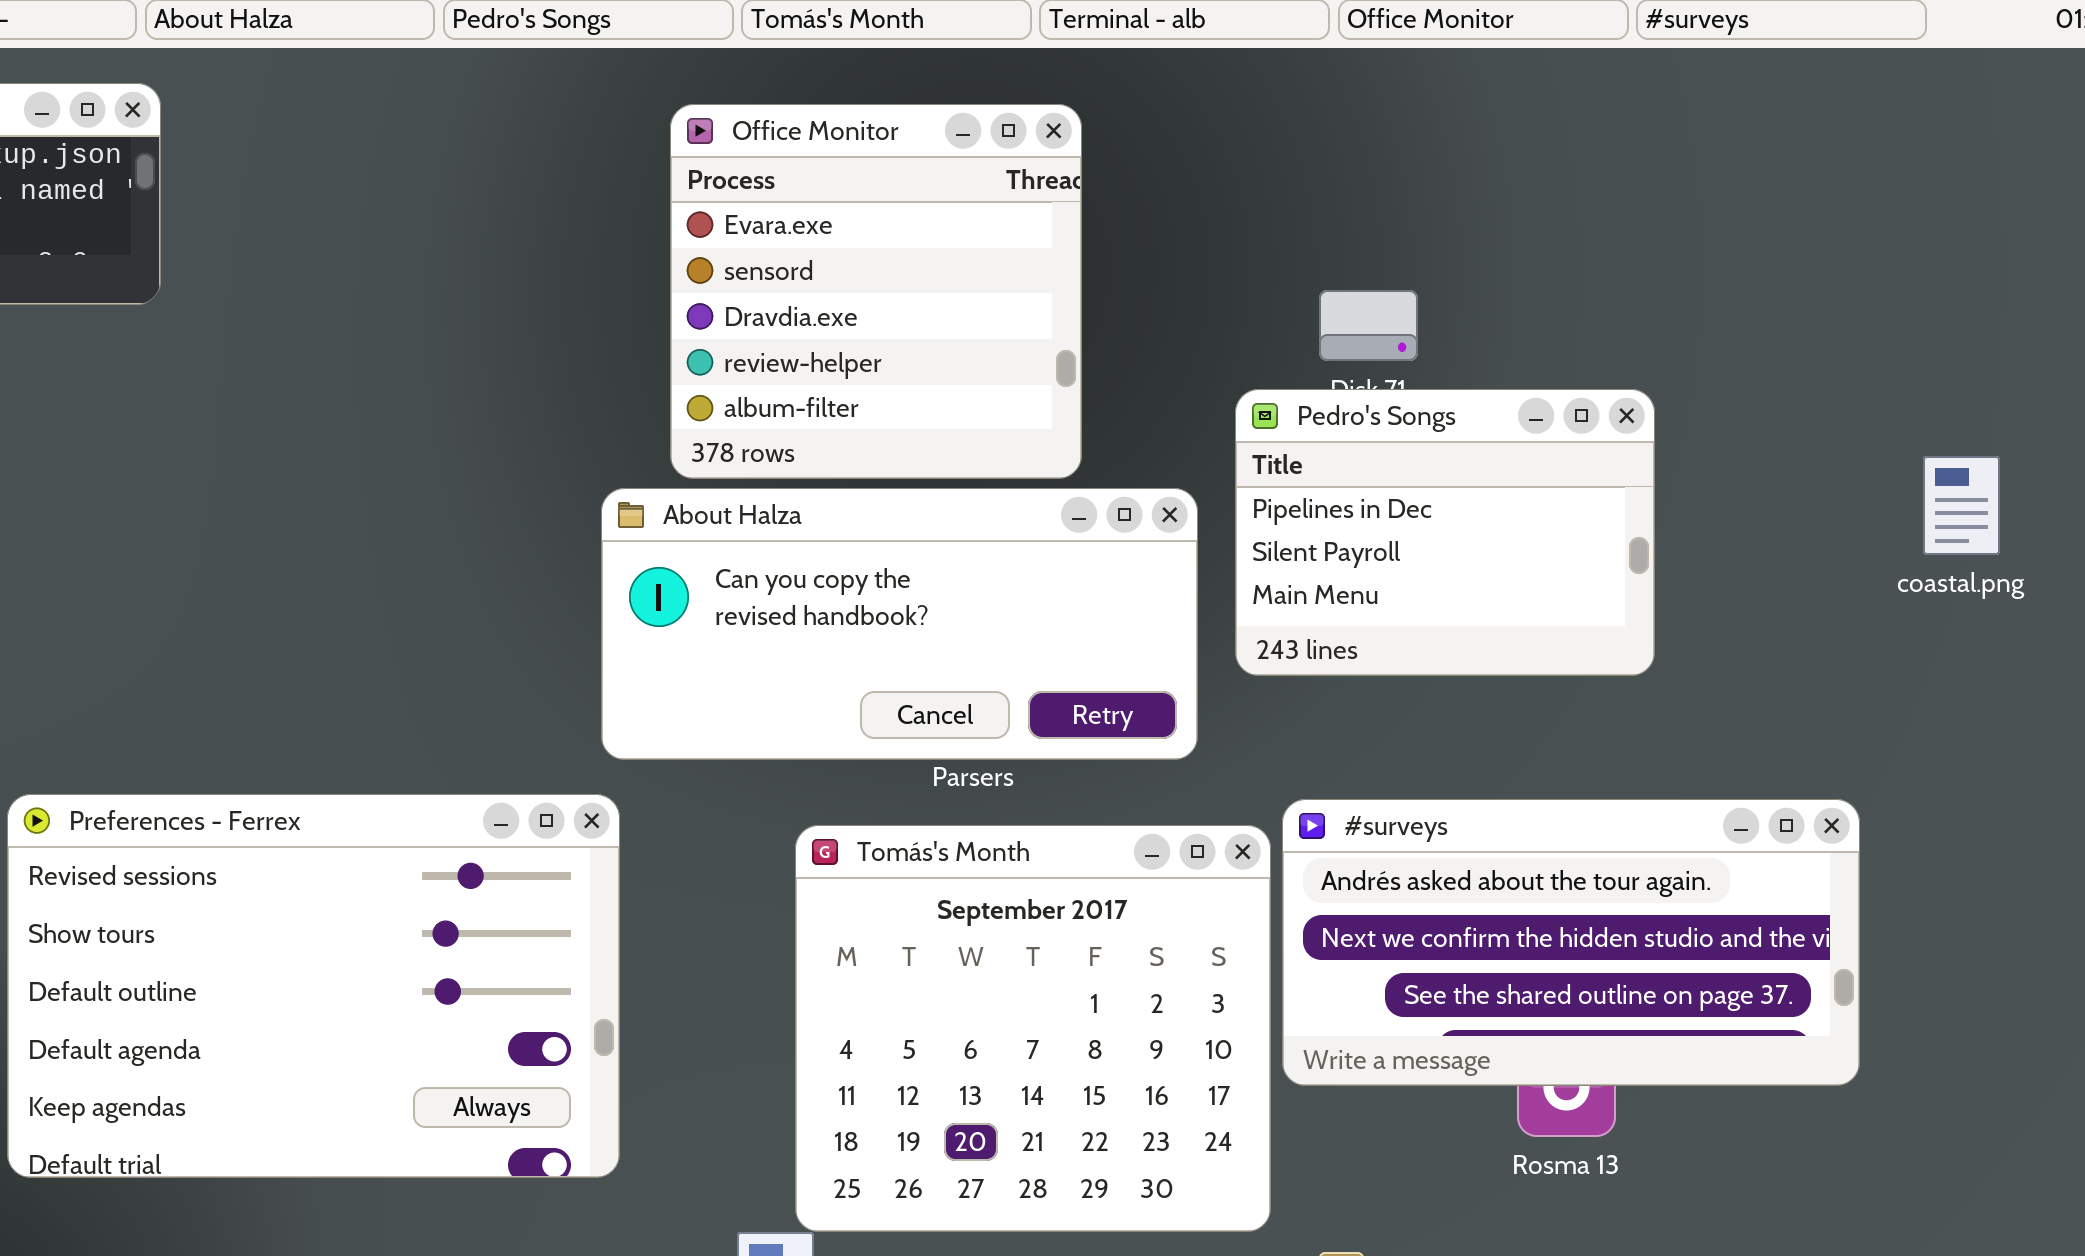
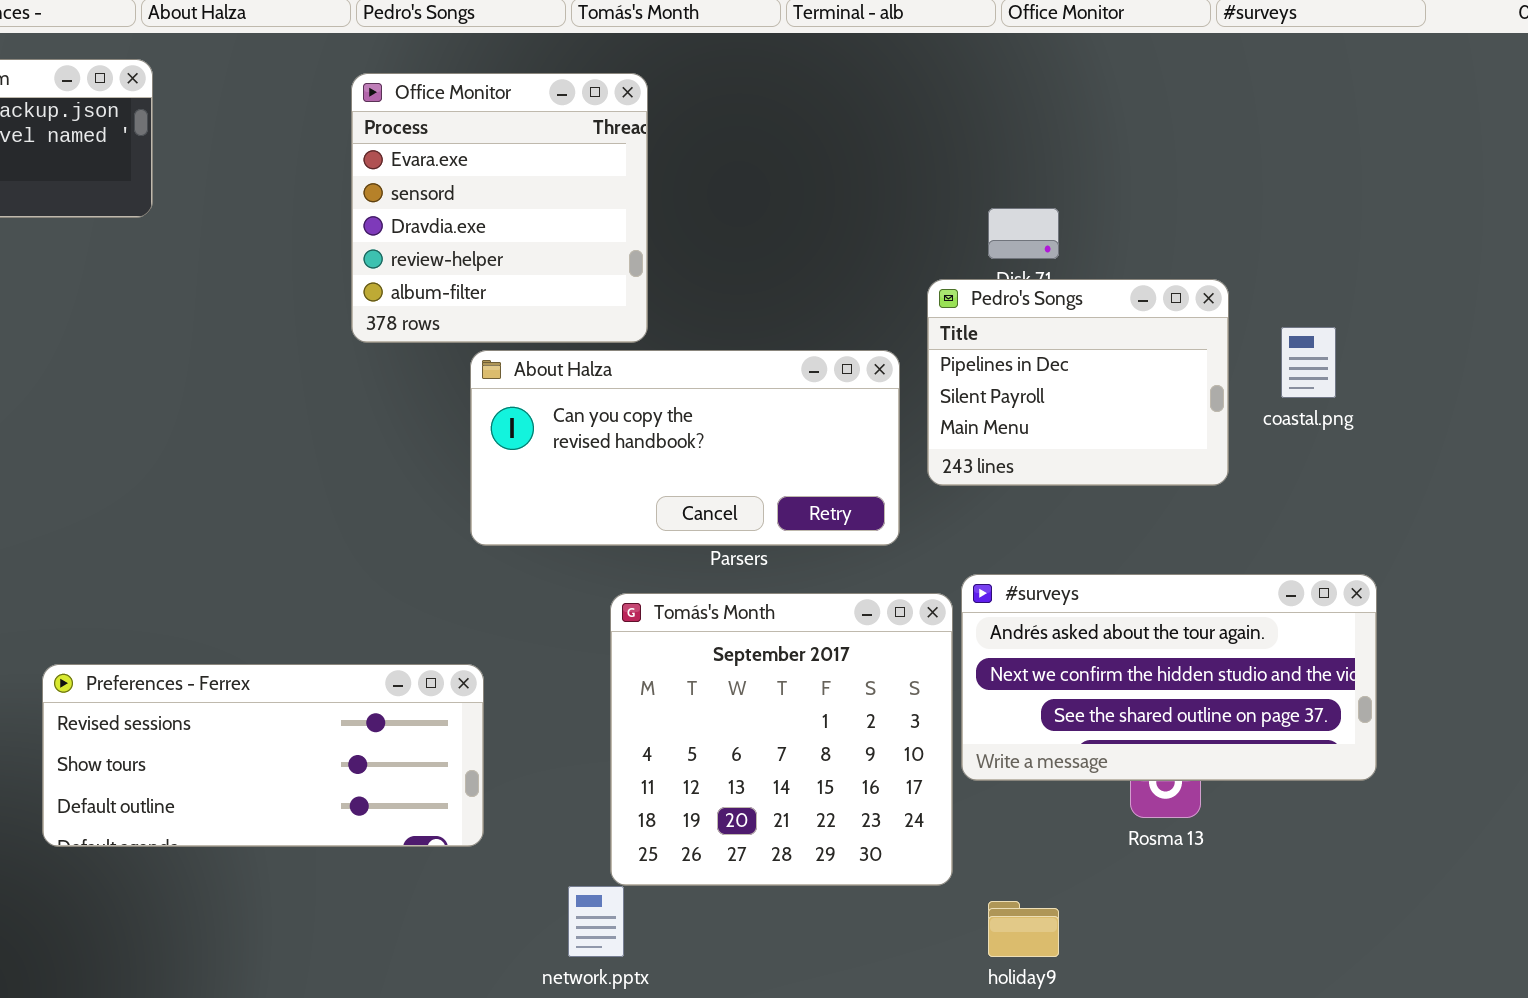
Office Monitor: [670,104,1082,479] -> [351,73,648,343], moved
coastal.png: [1923,456,2000,555] -> [1281,327,1336,398], moved
Preferences - Ferrex: [7,794,620,1178] -> [42,664,484,847], resized

